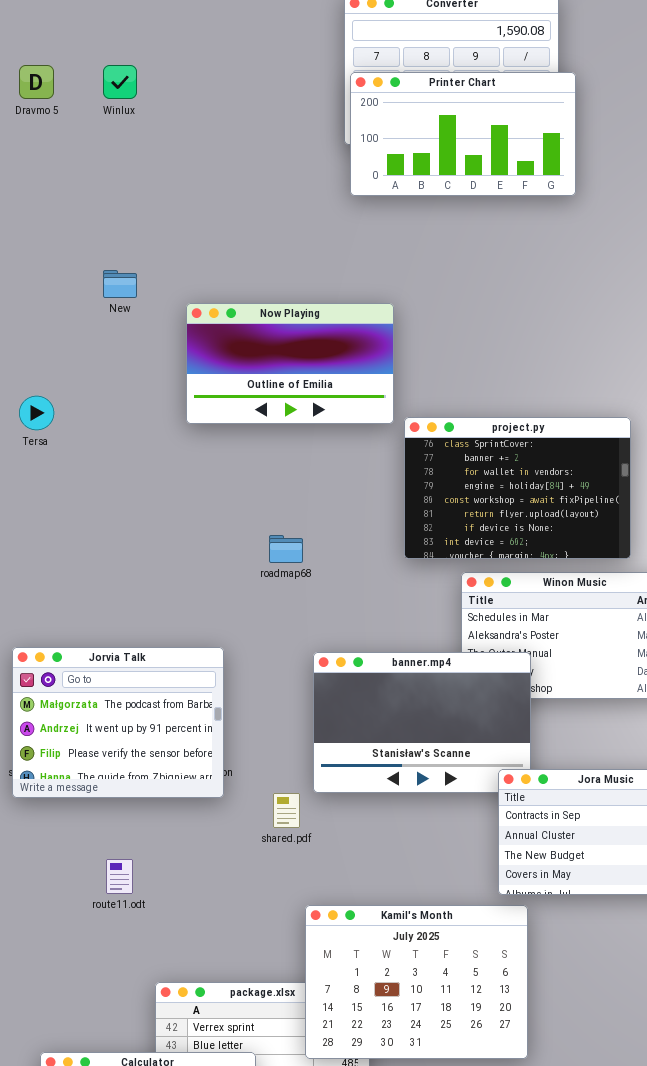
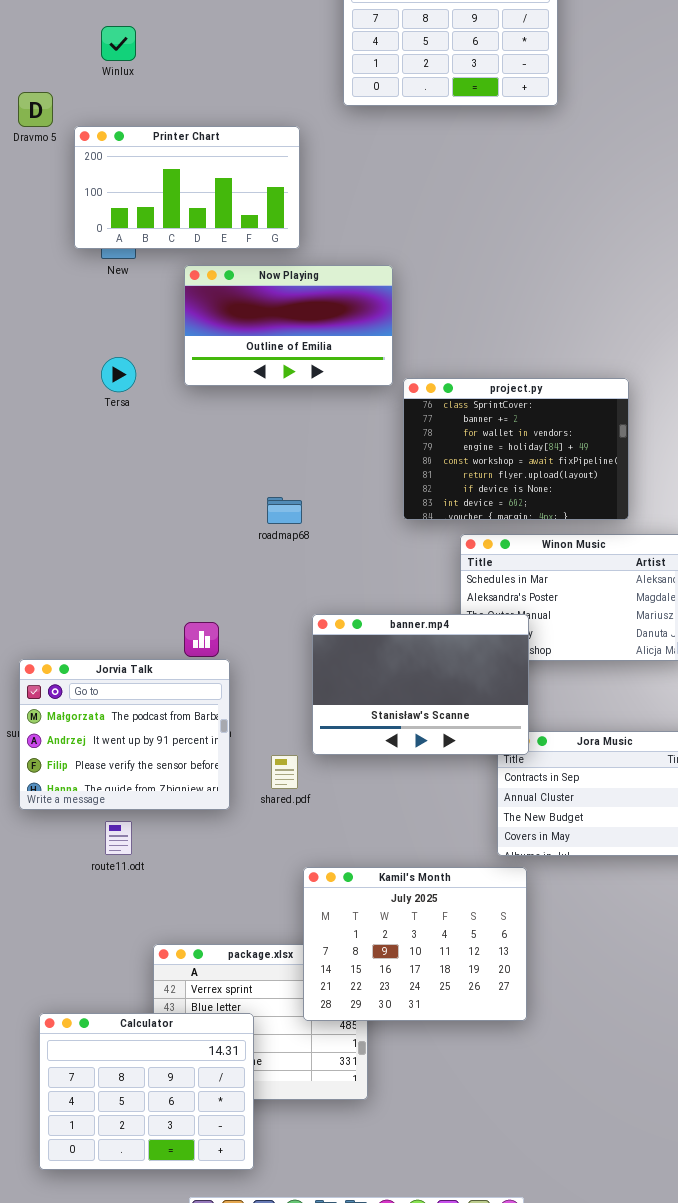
Dravmo 5: [19,65,54,99] -> [18,92,53,127], moved
Printer Chart: [350,72,576,196] -> [74,126,300,249], moved
Tersa: [19,396,54,430] -> [101,357,136,392], moved
Jorvia Talk: [12,647,224,798] -> [19,659,230,810], moved
banner.mp4: [313,652,531,793] -> [312,614,529,755], raised

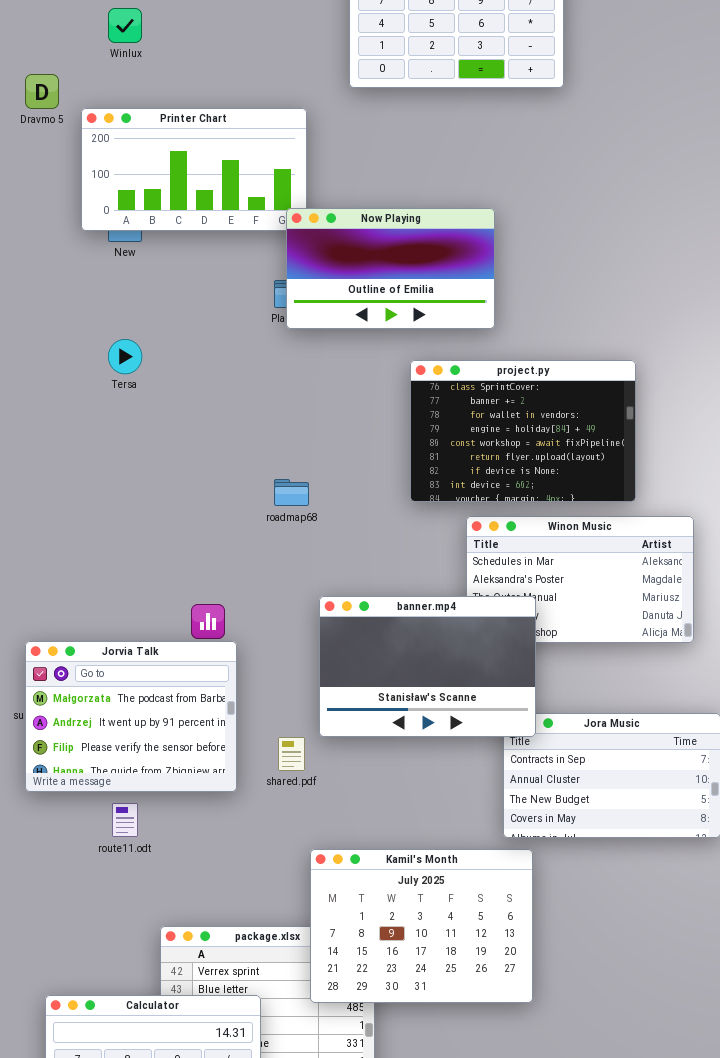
Now Playing: [184,265,393,386] -> [286,208,495,329], moved

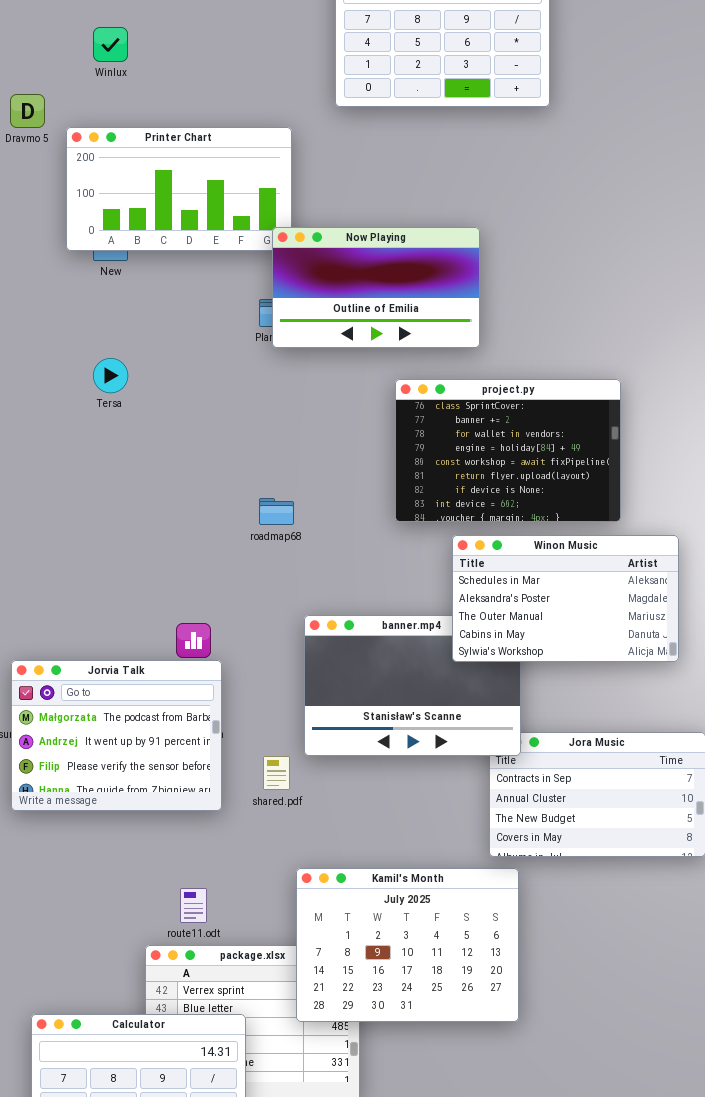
Winon Music: [466,516,694,643] -> [452,535,679,662], raised
route11.odt: [112,803,138,837] -> [180,888,207,923], moved

